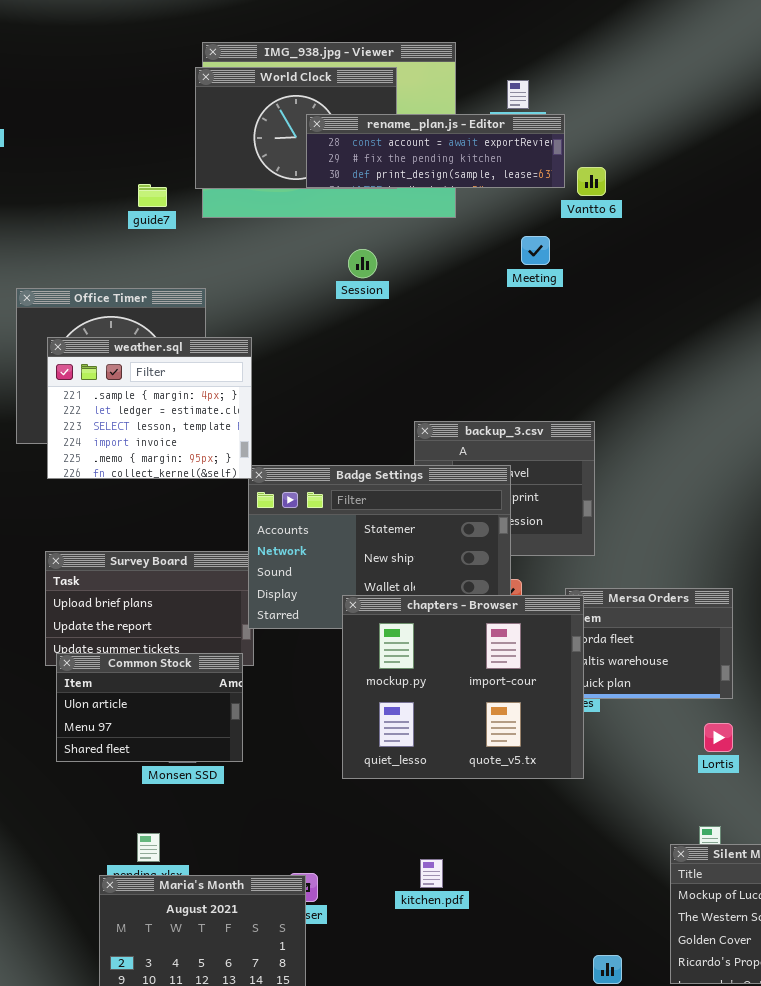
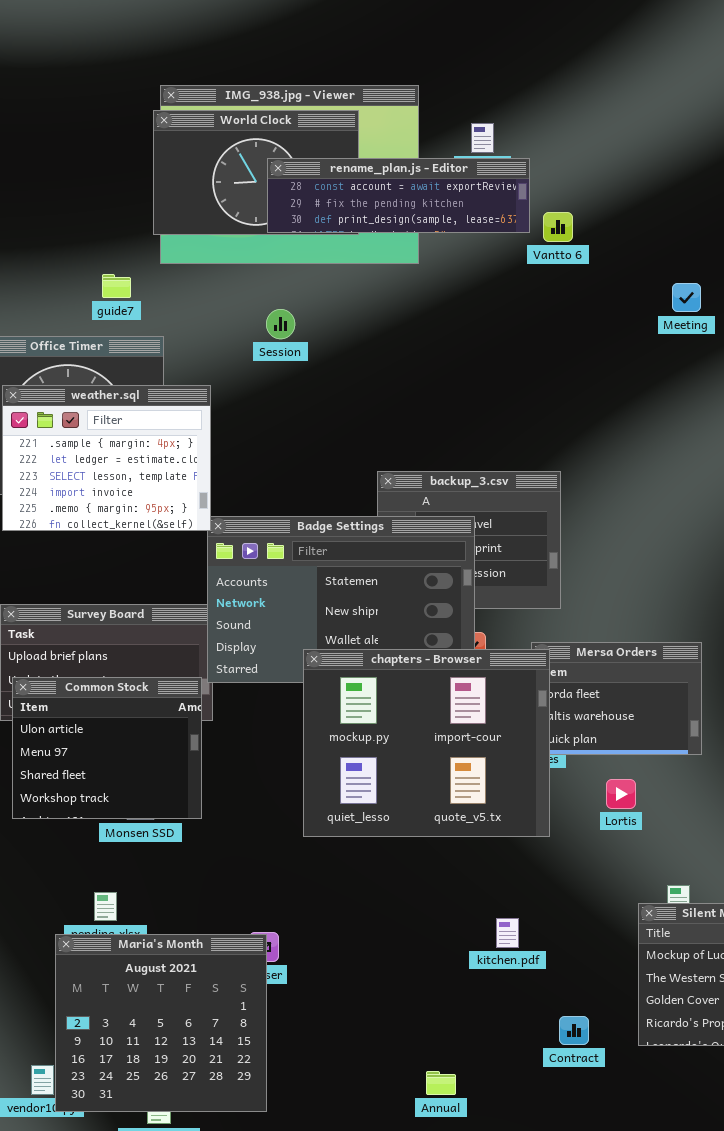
guide7: [138,184,167,207] -> [102,274,131,298], moved
Meeting: [521,236,550,265] -> [672,283,701,312], moved
Session: [348,249,377,278] -> [266,309,295,339], moved
Common Stock: [56,653,243,762] -> [12,677,202,819], resized
Lortis: [704,723,733,752] -> [606,779,636,809], moved
kitchen.pdf: [420,859,443,888] -> [496,918,519,948], moved

